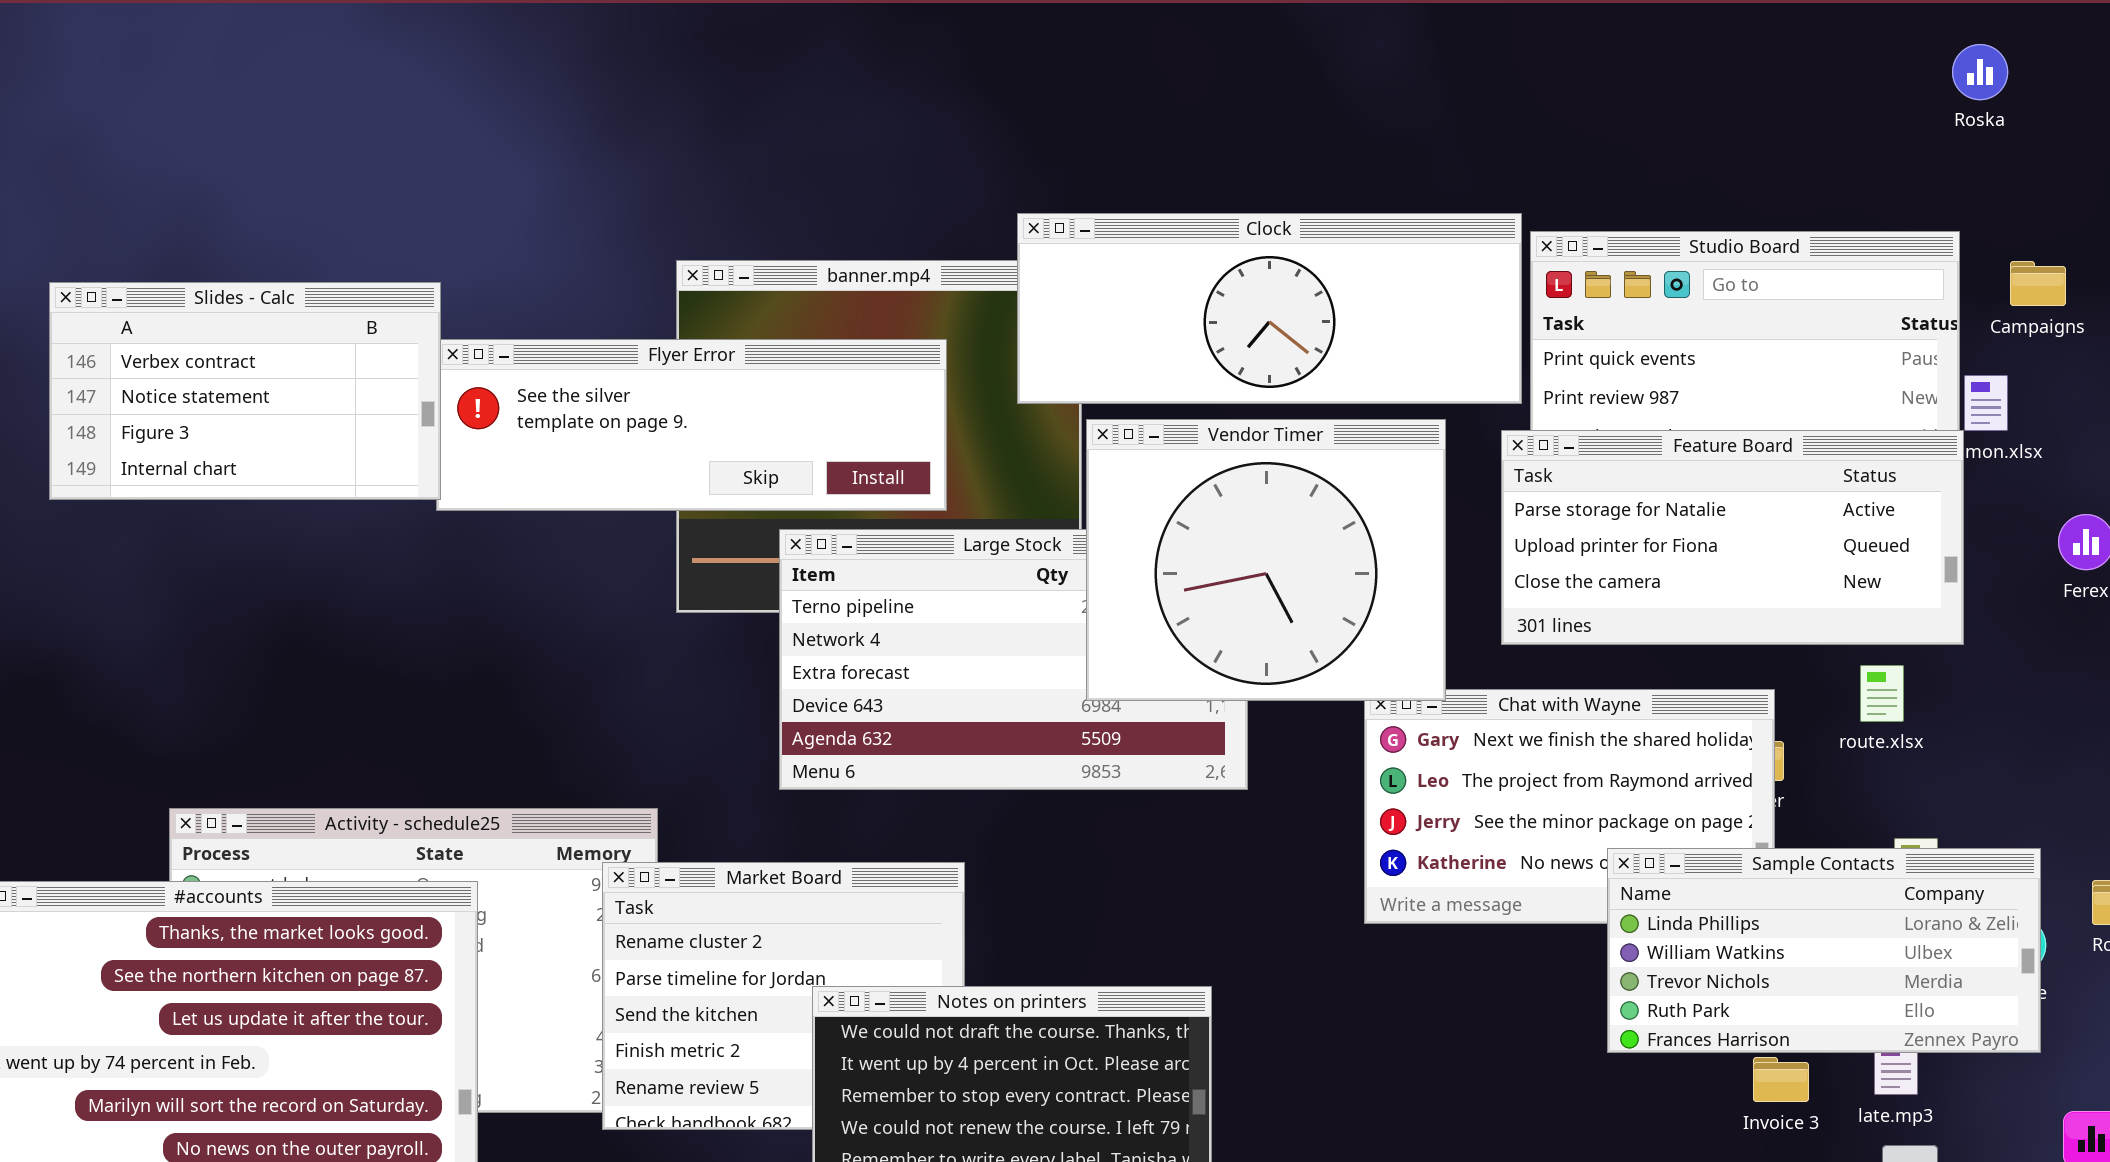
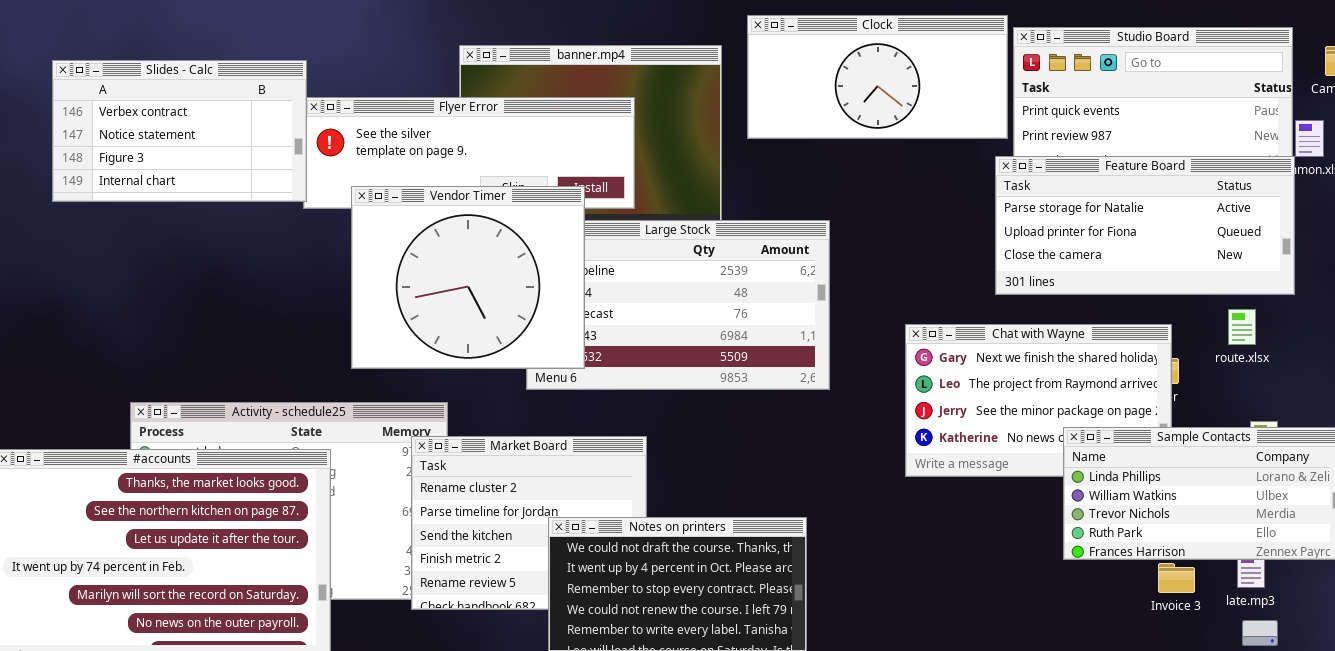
Clock: [1017,213,1522,404] -> [747,15,1008,139], resized
Vendor Timer: [1086,419,1446,701] -> [351,186,585,369], moved

